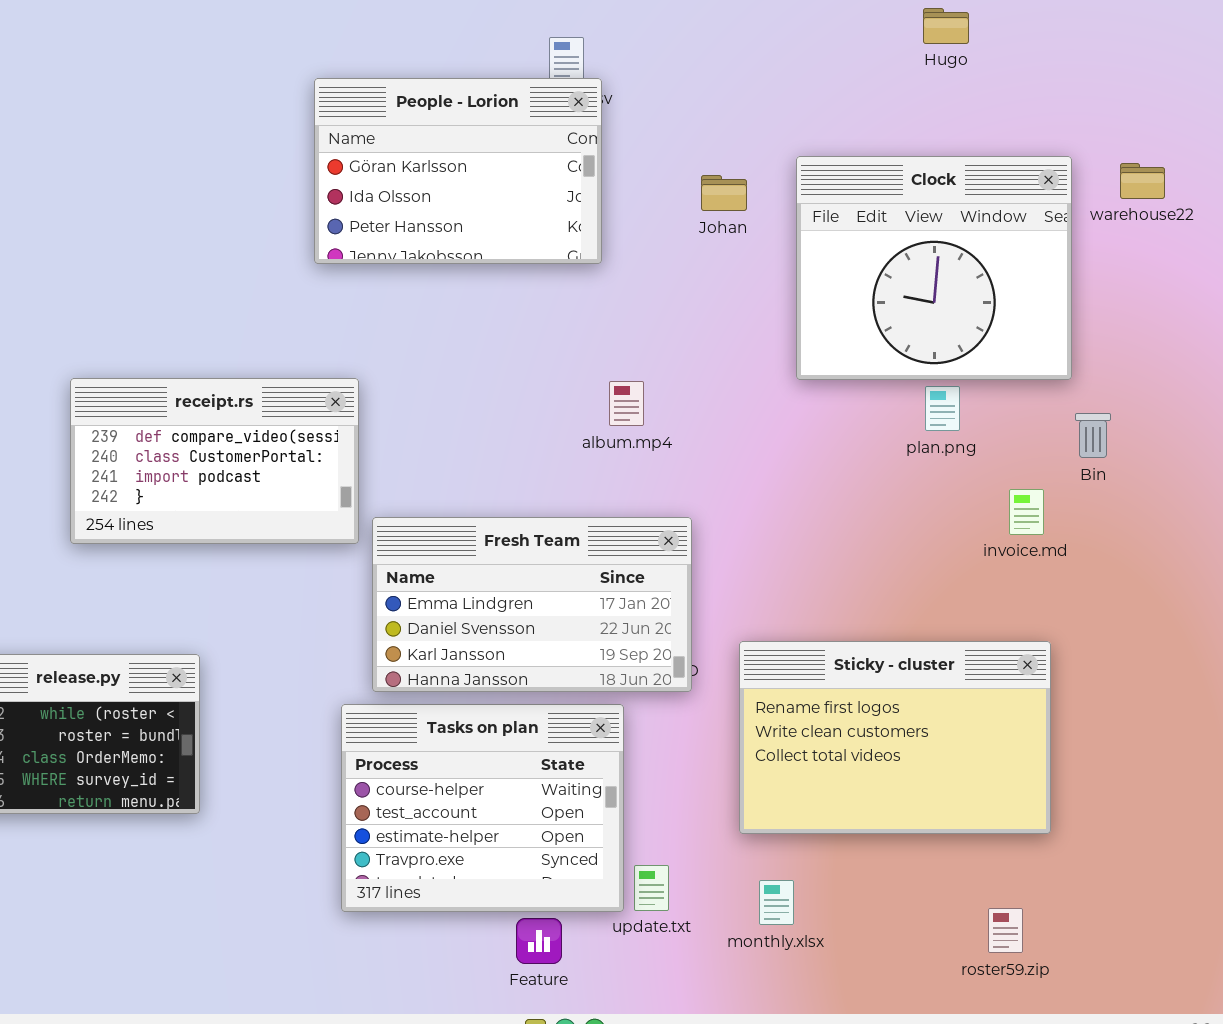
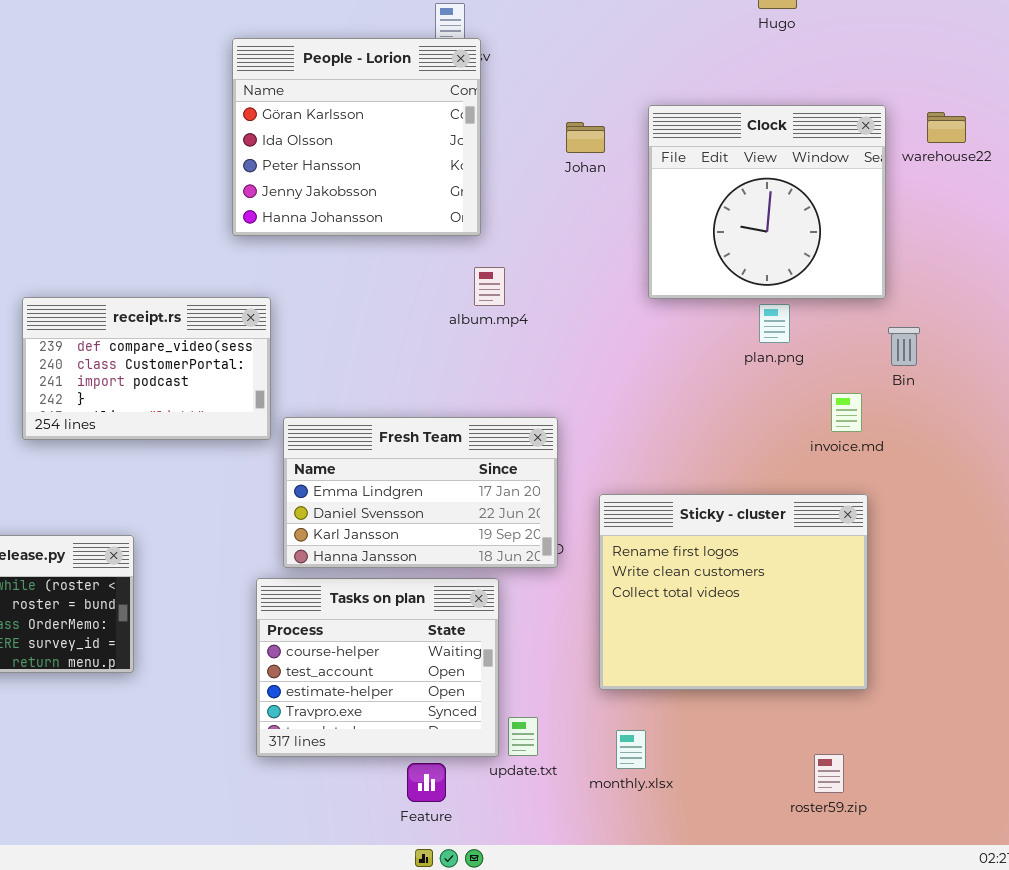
People - Lorion: [314,78,602,264] -> [232,38,481,236], resized
album.mp4: [609,381,644,426] -> [474,267,505,306], moved
Sticky - cluster: [739,641,1051,834] -> [599,494,868,690], resized

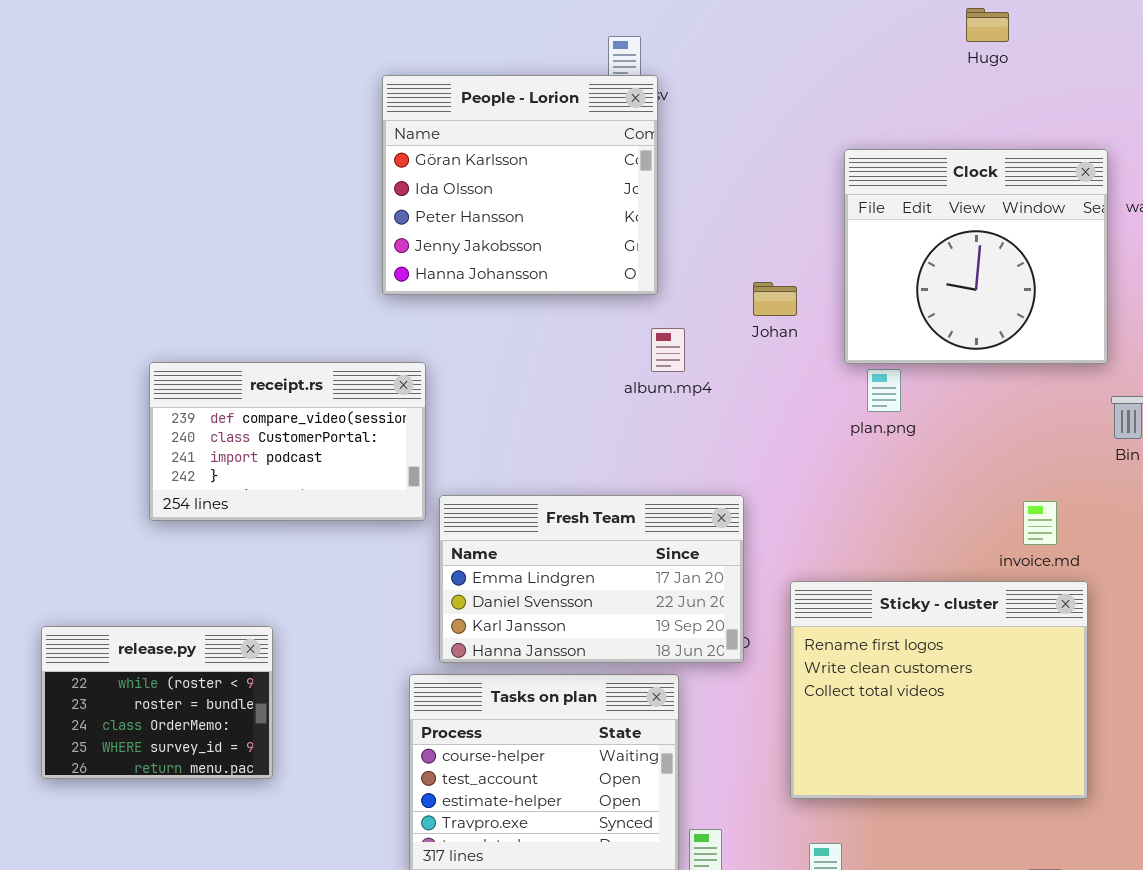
Johan: [566,122,605,153] -> [753,282,797,316], moved
plan.png: [759,304,790,343] -> [867,369,901,412], moved
invoice.md: [831,393,862,432] -> [1023,501,1057,545], moved

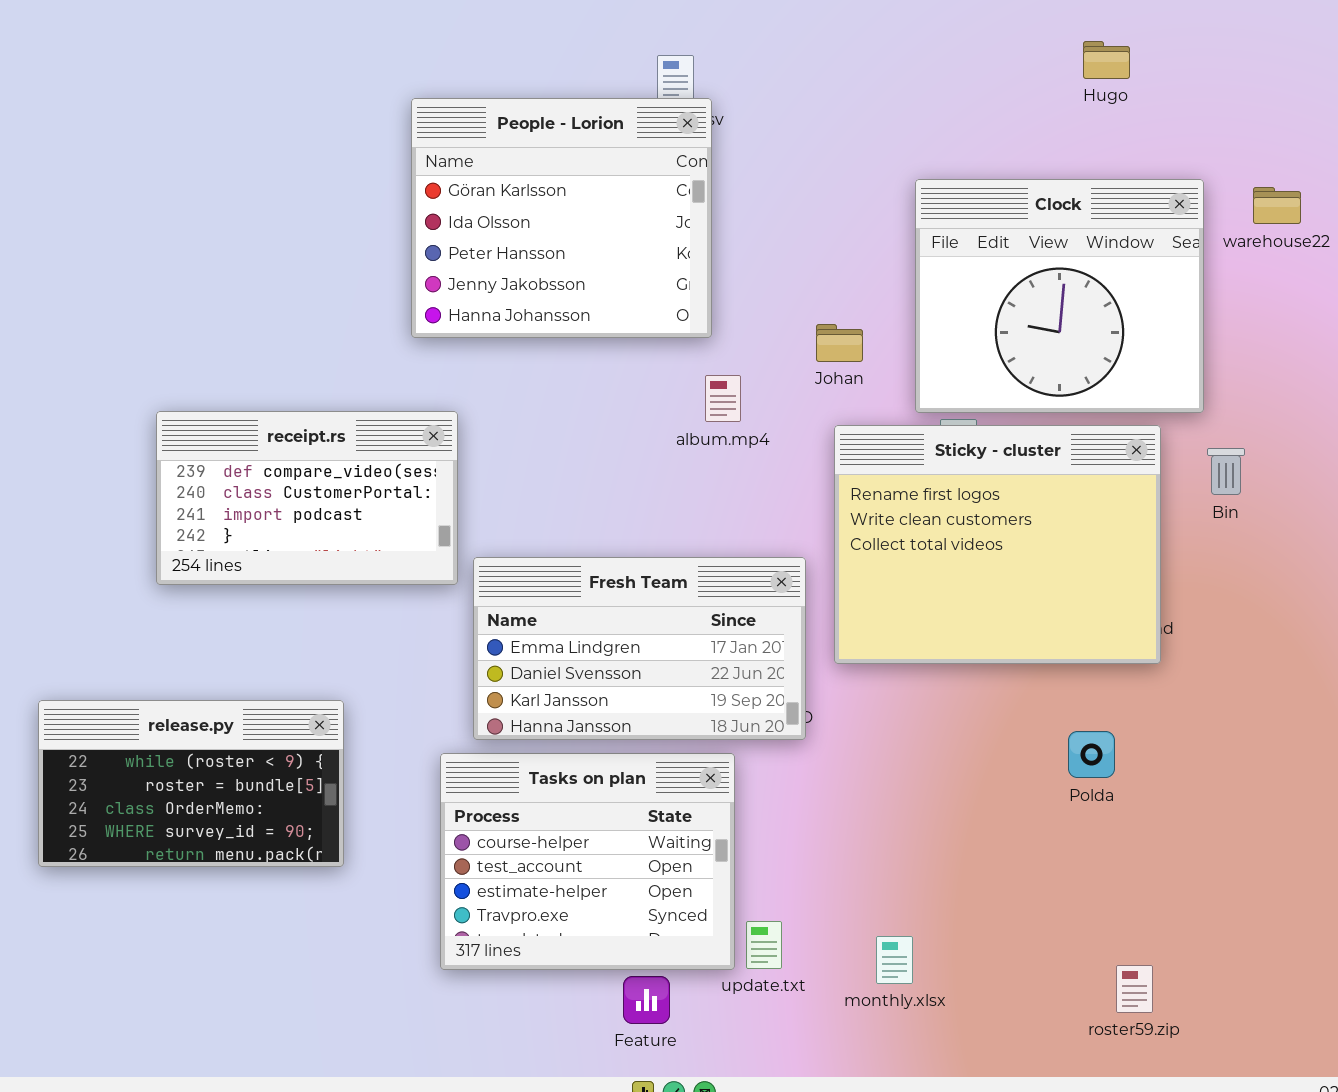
Hugo: [966,8,1009,42] -> [1083,41,1130,79], moved
Sticky - cluster: [790,581,1088,799] -> [834,425,1161,664], moved
release.py: [41,626,273,779] -> [38,700,344,867], resized

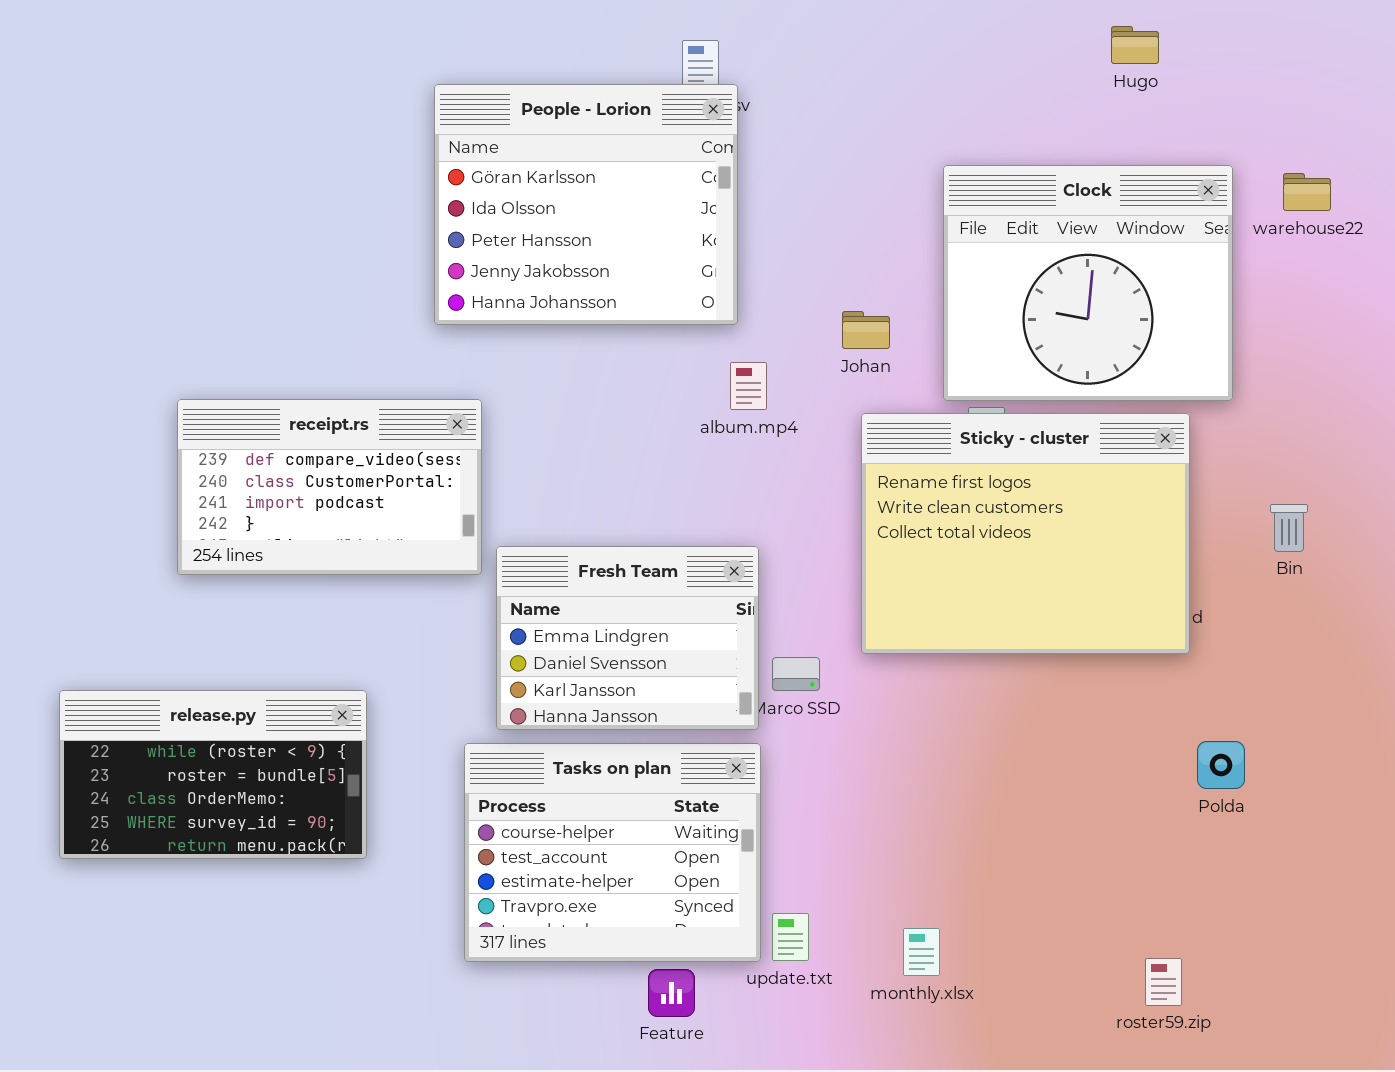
Bin: [1207,448,1245,495] -> [1270,504,1308,552], moved
Fresh Team: [473,557,806,740] -> [496,546,759,730], resized
Polda: [1068,731,1115,778] -> [1197,741,1245,789], moved

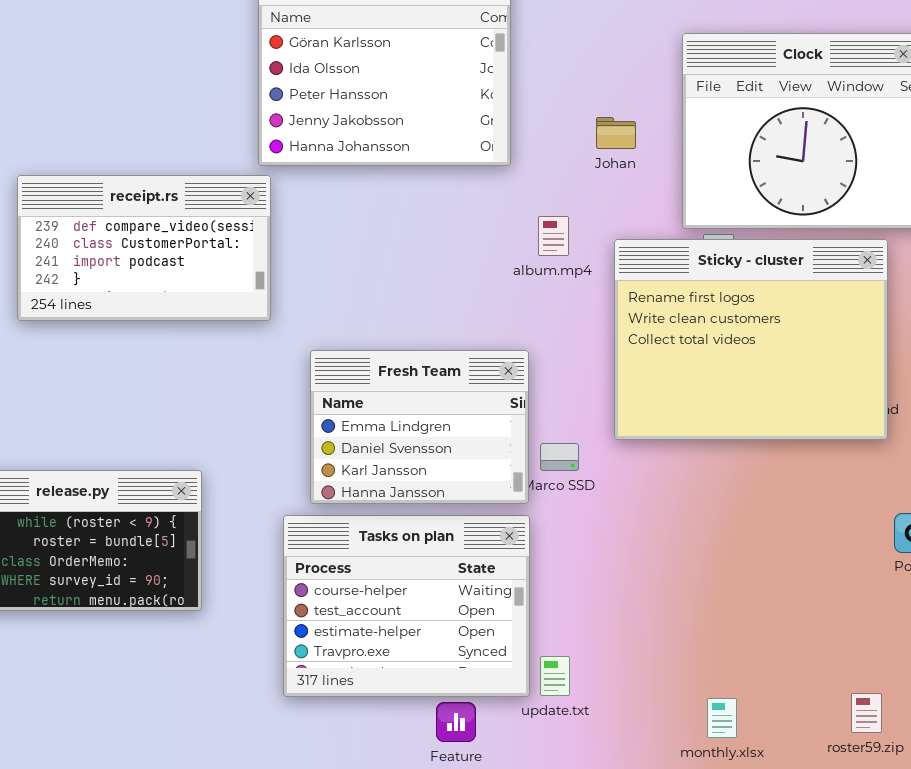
Johan: [842,311,890,349] -> [596,117,636,149], moved
album.mp4: [730,362,767,410] -> [538,216,569,256], moved
receipt.rs: [177,399,482,575] -> [17,175,271,321], moved
monthly.xlsx: [903,928,940,976] -> [707,698,737,738], moved

